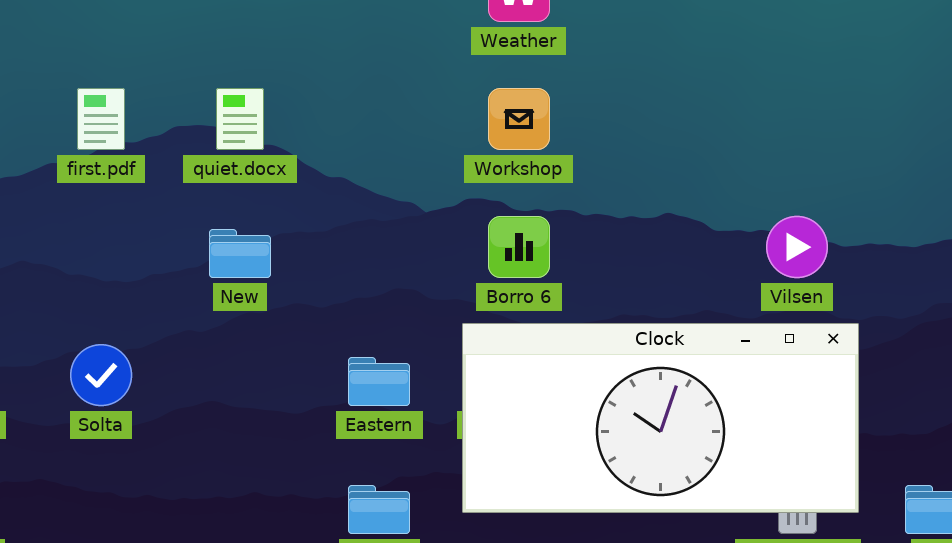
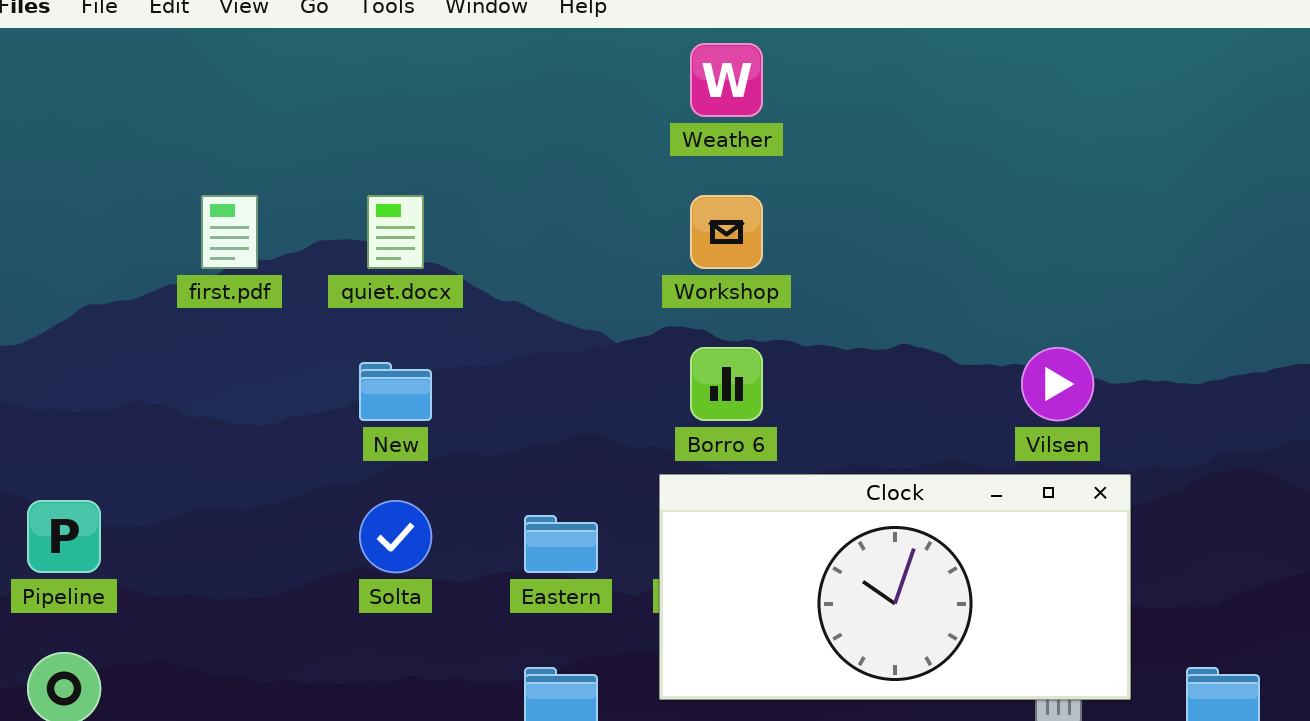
Solta: [70,344,132,406] -> [359,500,432,573], moved

